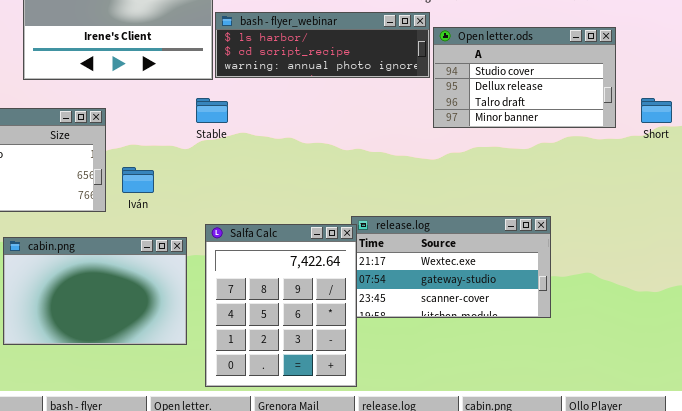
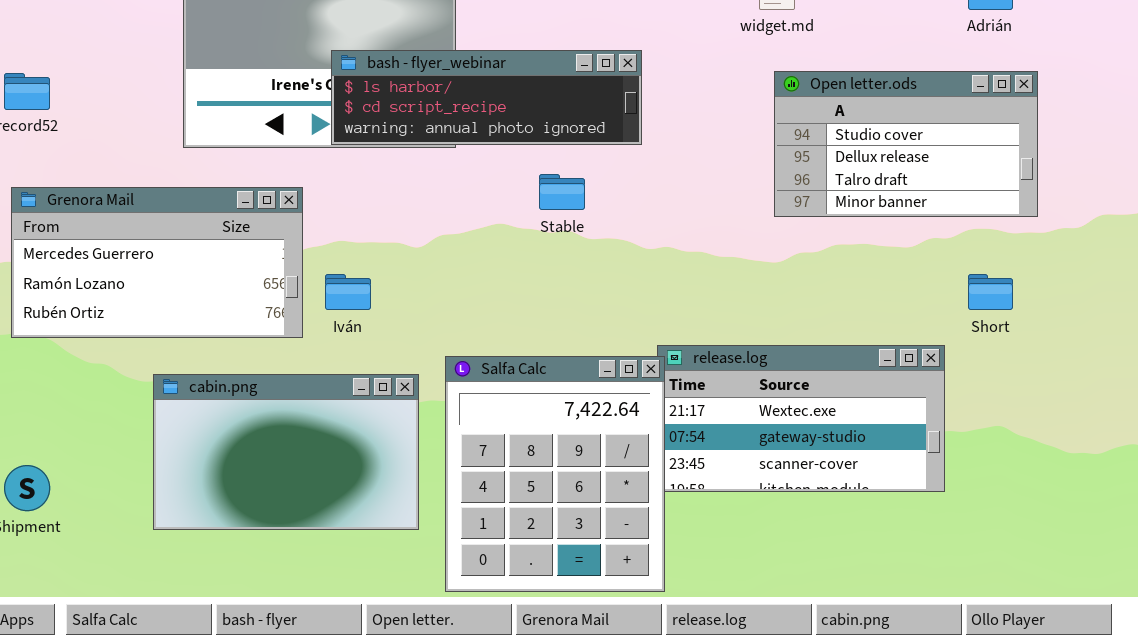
bash - flyer_webinar: [215,12,430,78] -> [331,50,642,145], moved
Stable: [196,98,228,123] -> [539,174,585,210], moved
Short: [641,98,672,123] -> [968,274,1013,310], moved

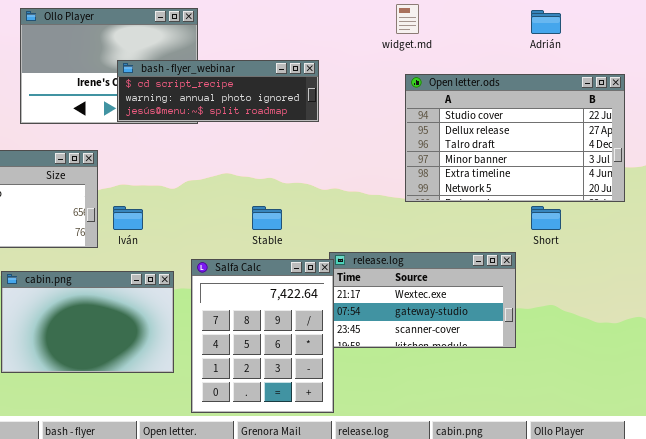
bash - flyer_webinar: [331,50,642,145] -> [117,60,319,122], scrolled down 1 row
Open letter.ods: [774,71,1038,217] -> [405,74,625,202], resized
Stable: [539,174,585,210] -> [252,206,282,230], moved

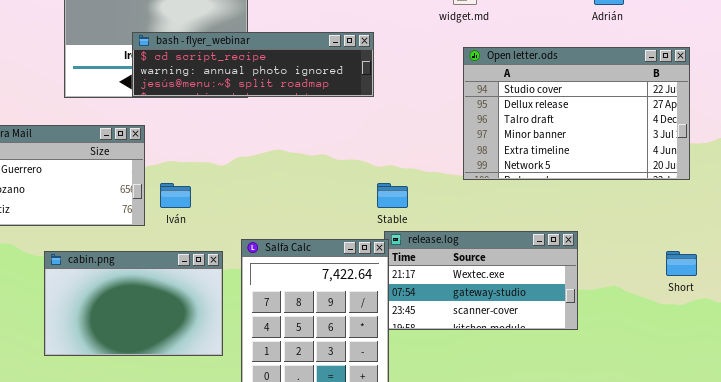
bash - flyer_webinar: [117,60,319,122] -> [132,32,374,97], resized
Stable: [252,206,282,230] -> [377,183,408,208], moved
Short: [531,206,561,230] -> [666,251,697,276], moved

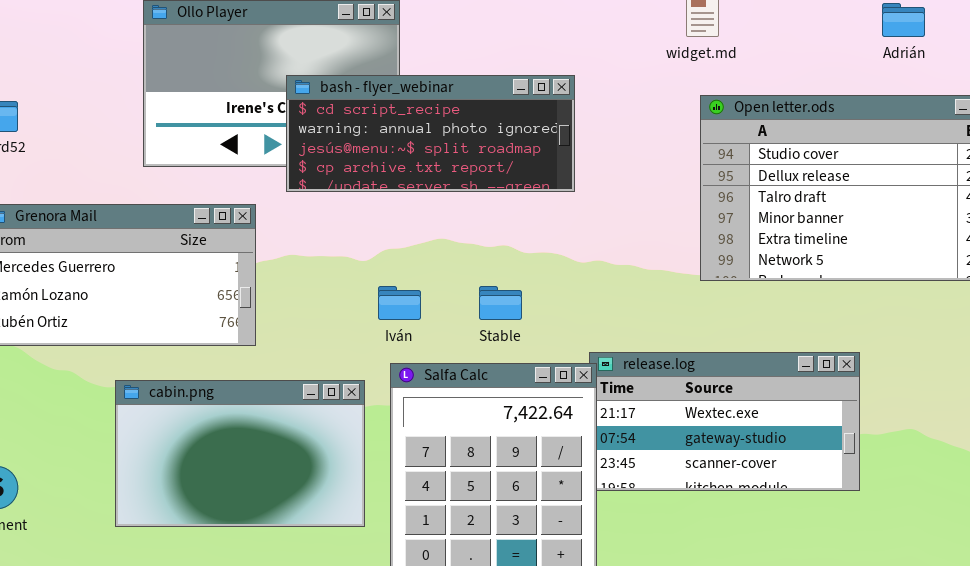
bash - flyer_webinar: [132,32,374,97] -> [286,75,575,192], resized
Iván: [160,183,191,208] -> [378,286,421,320], moved
Stable: [377,183,408,208] -> [479,286,522,320], moved

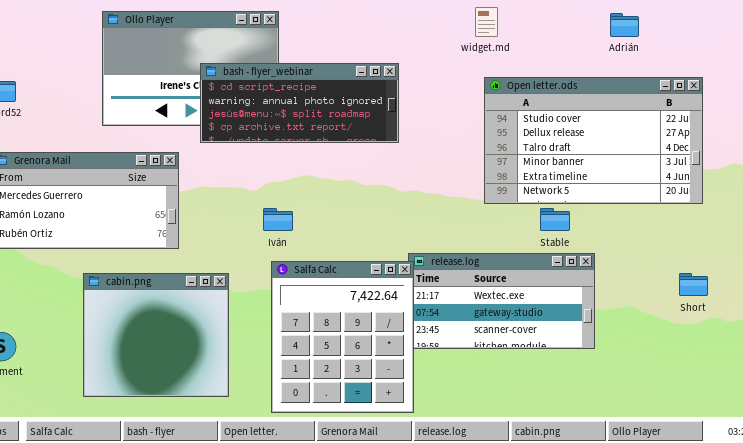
Stable: [479,286,522,320] -> [540,208,570,231], moved
cabin.png: [115,380,365,527] -> [83,273,229,397], resized

